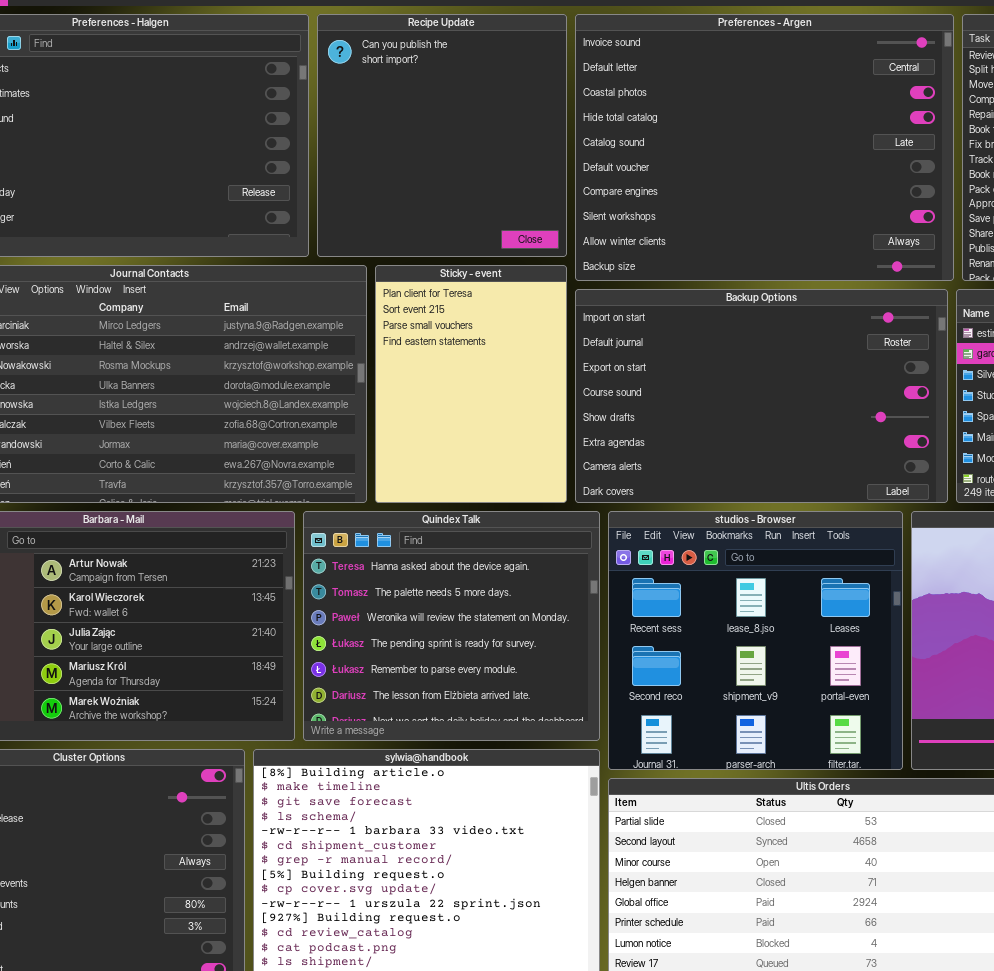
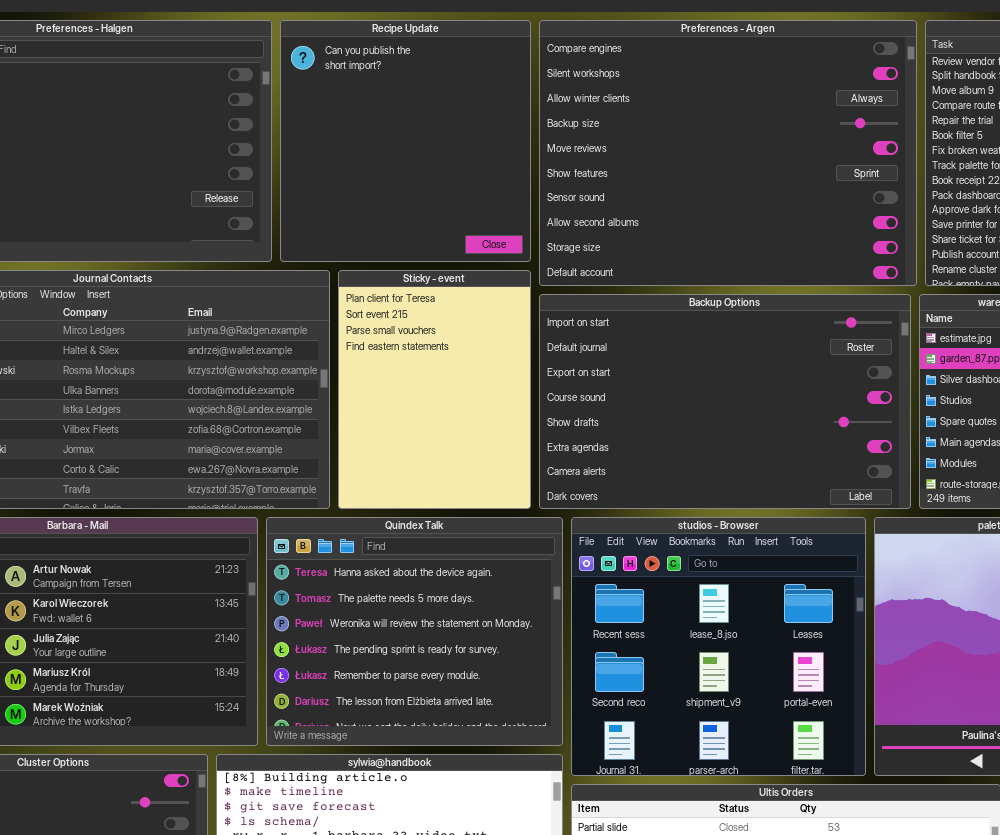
Preferences - Argen: [575,14,954,281] -> [539,20,917,286], scrolled down 6 rows

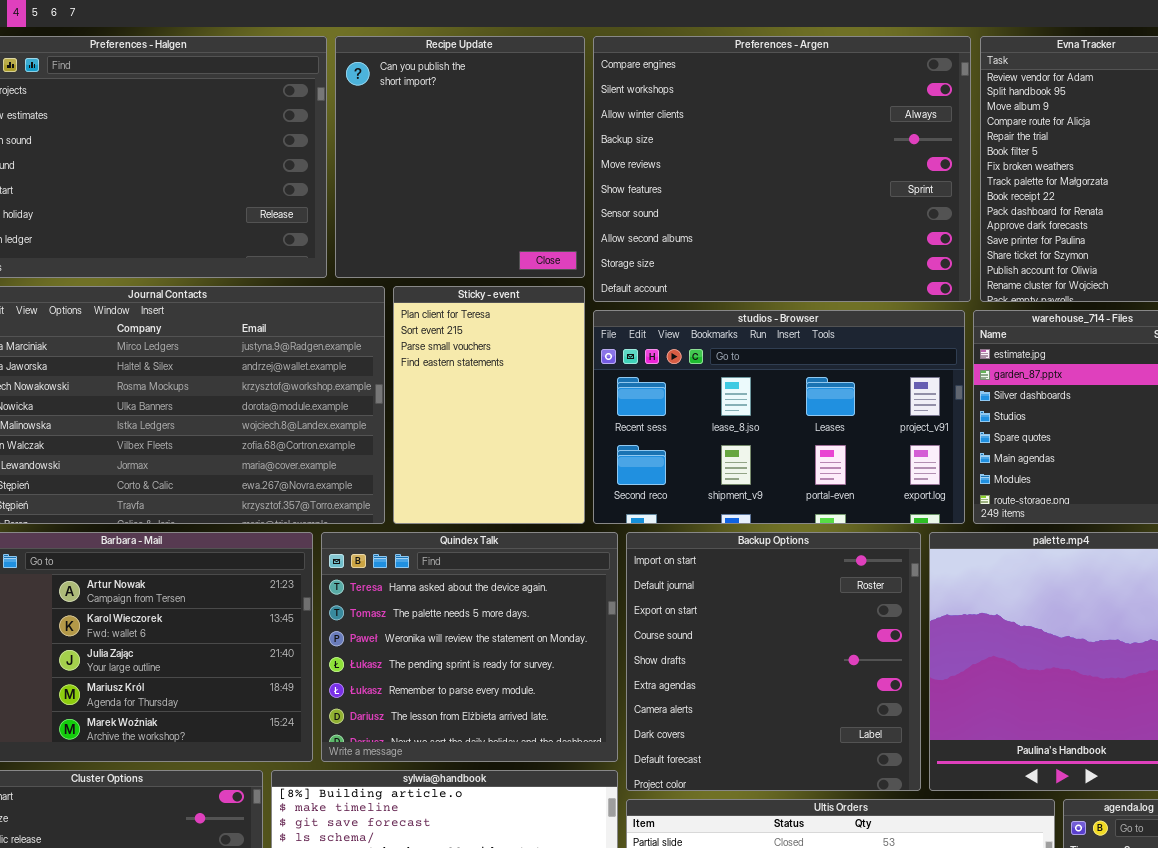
Backup Options: [539,294,911,509] -> [626,532,921,791], moved, resized
studios - Browser: [571,517,866,776] -> [593,310,965,524], moved, resized

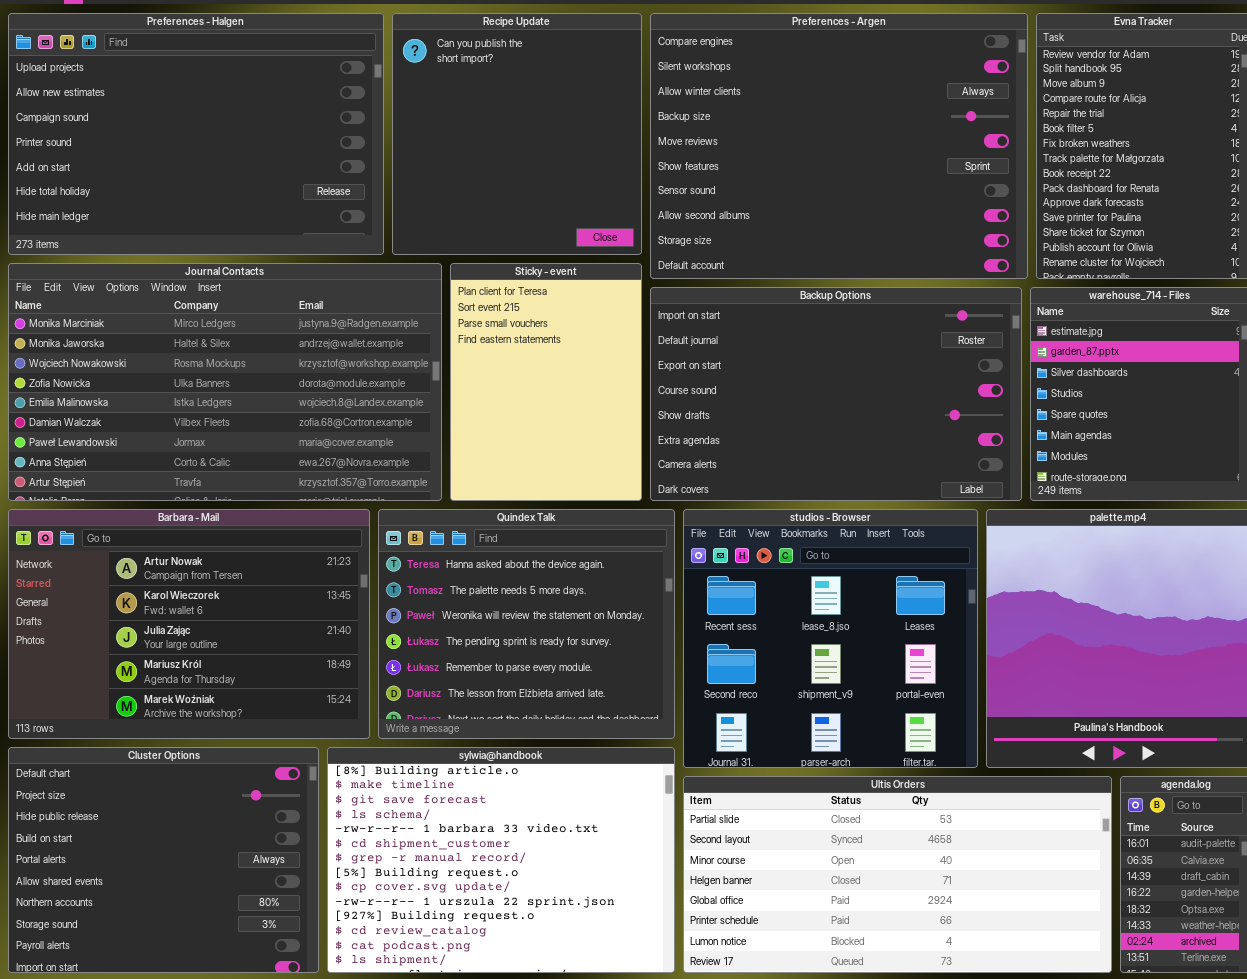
studios - Browser: [593,310,965,524] -> [683,509,978,768], moved, resized
Backup Options: [626,532,921,791] -> [650,287,1022,501], moved, resized

